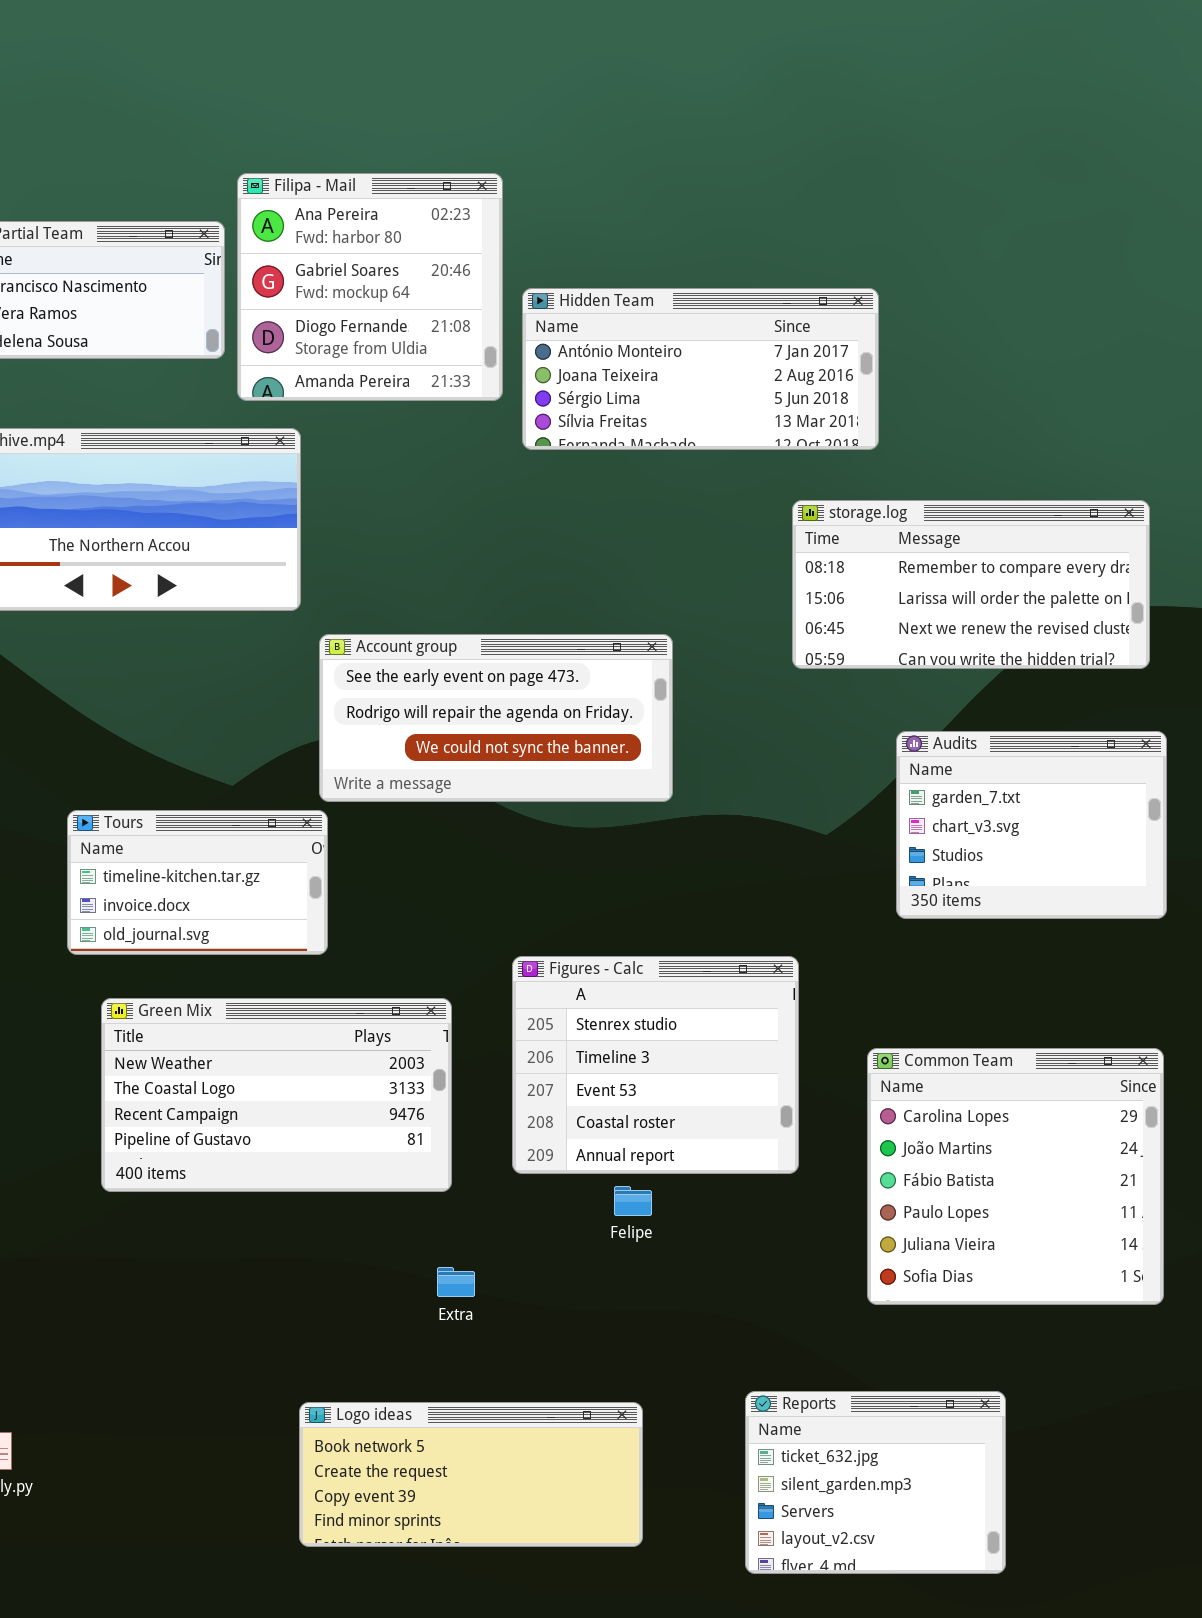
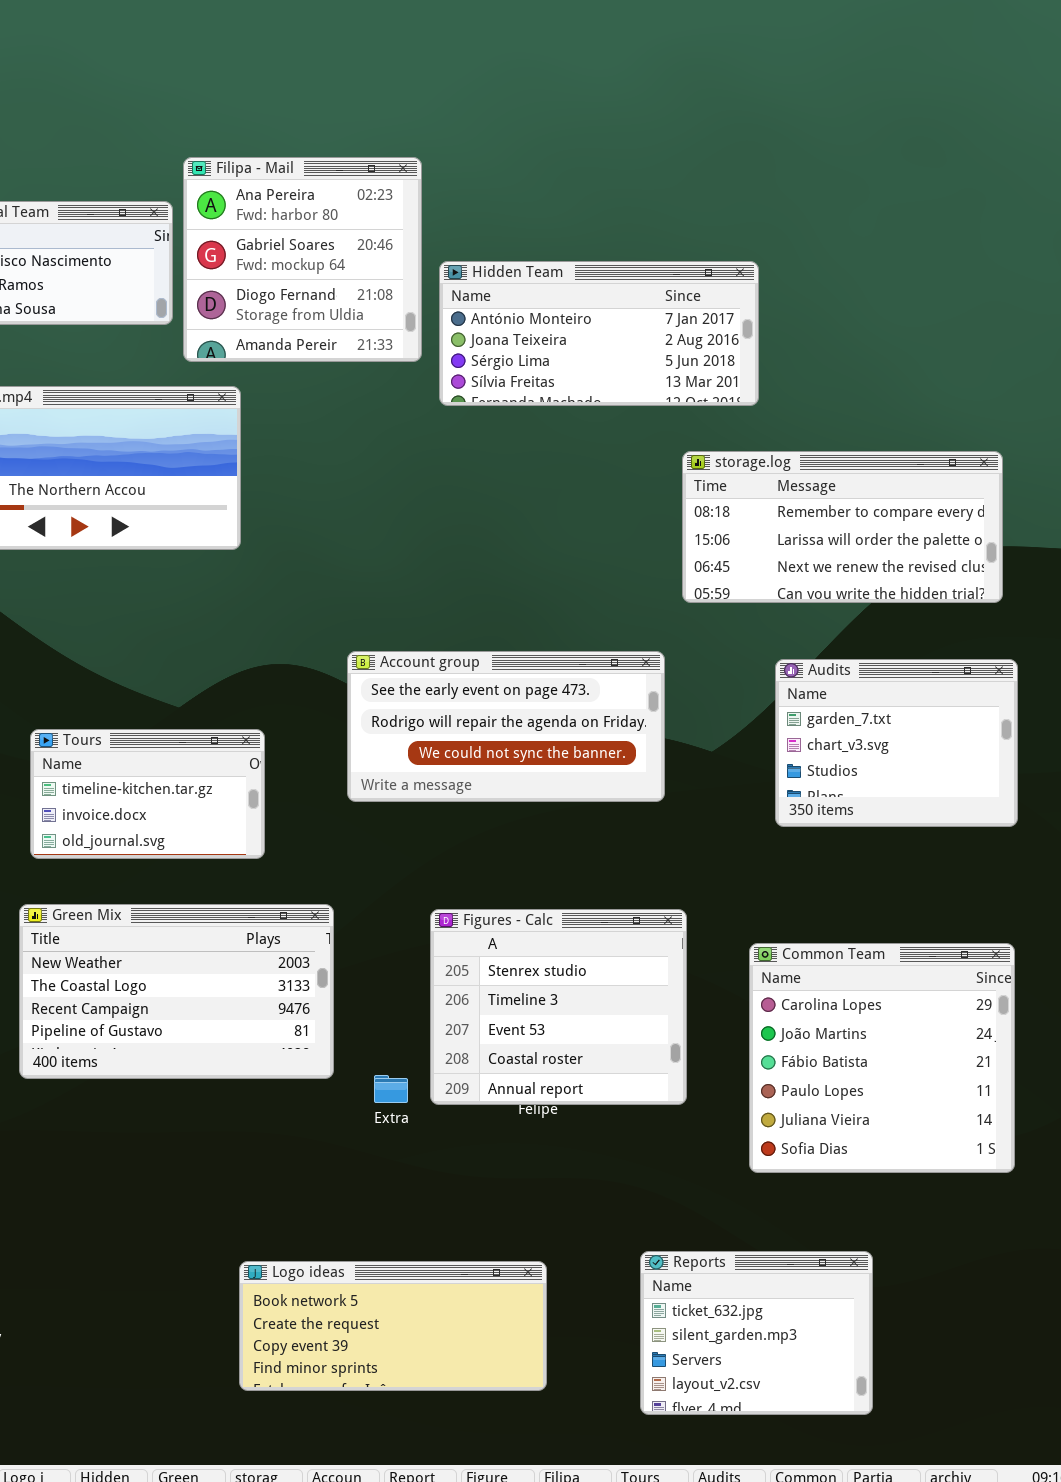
Account group: [319,634,673,802] -> [347,651,665,802], moved
Figures - Calc: [512,956,799,1174] -> [430,909,687,1105], moved
Green Mix: [101,998,452,1192] -> [19,904,334,1079], moved
Extra: [437,1267,475,1297] -> [374,1075,408,1103], moved

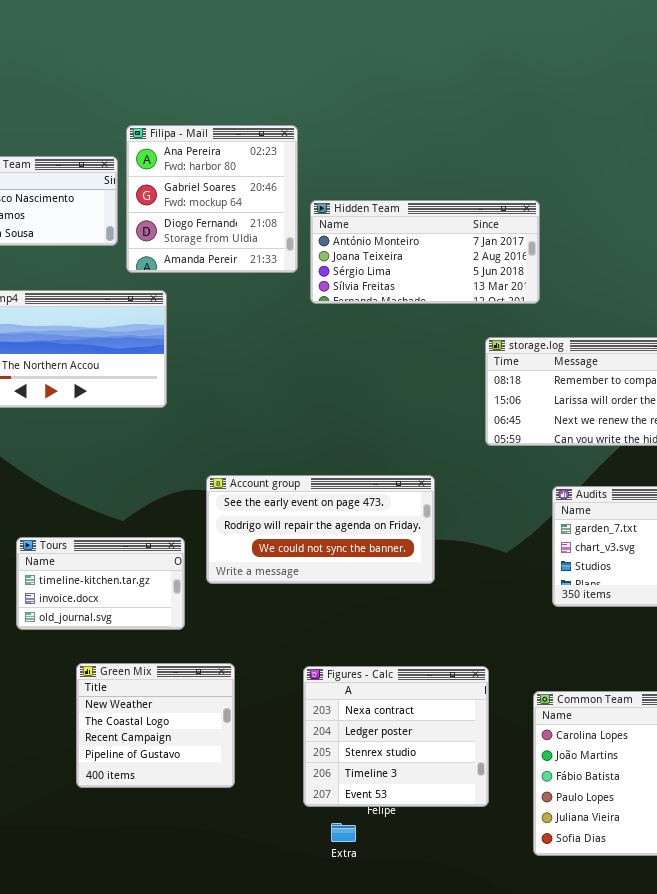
Account group: [347,651,665,802] -> [206,475,435,584], moved
Green Mix: [19,904,334,1079] -> [76,663,235,788], resized
Figures - Calc: [430,909,687,1105] -> [303,666,489,807], scrolled up 2 rows
Extra: [374,1075,408,1103] -> [331,823,356,842], moved

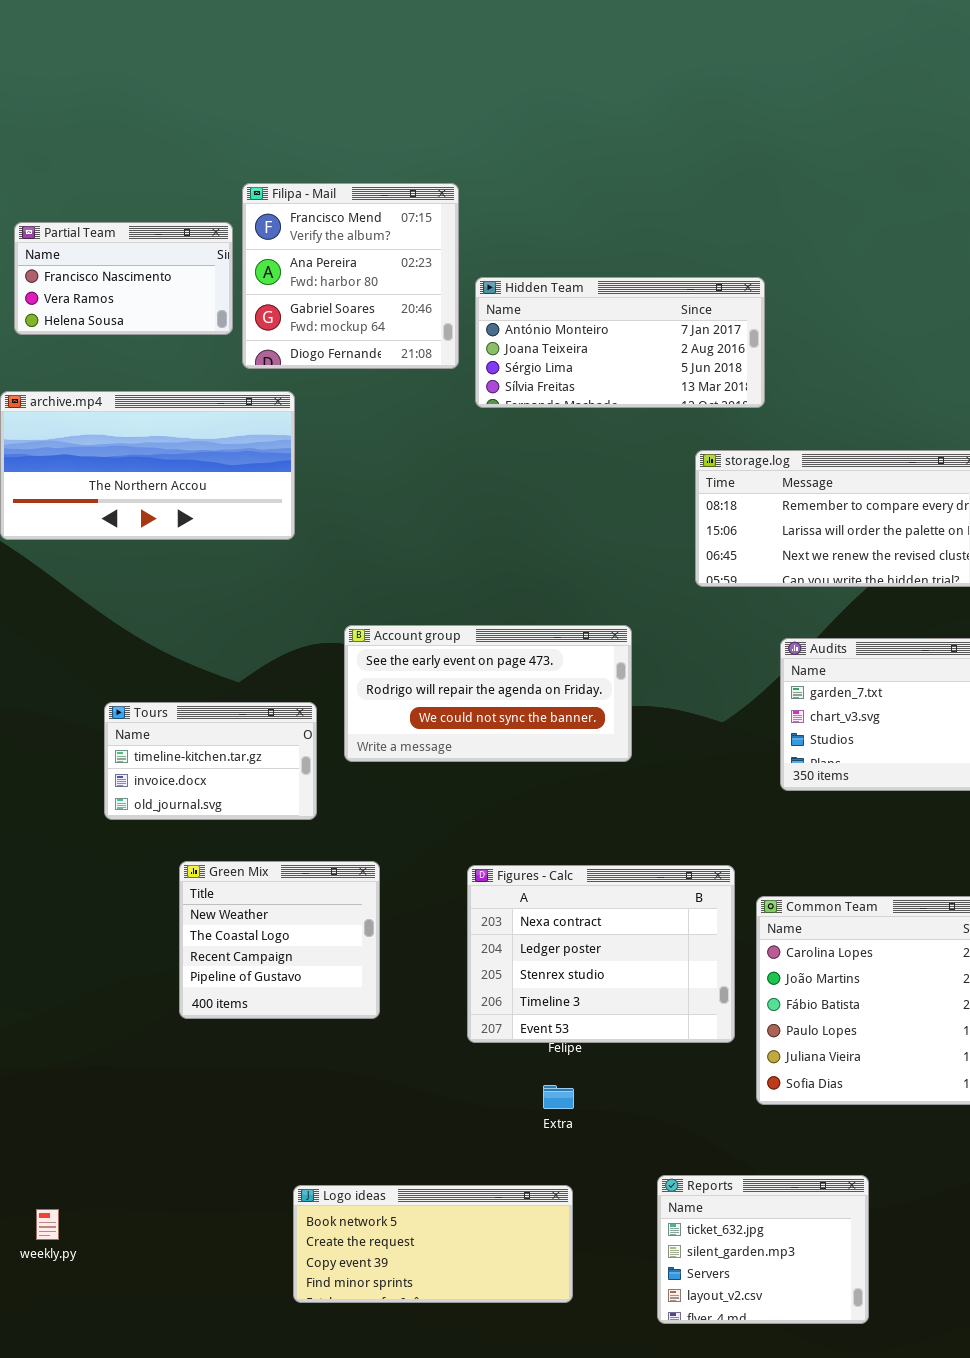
Filipa - Mail: [126,125,298,273] -> [242,183,459,369], scrolled up 1 row
Figures - Calc: [303,666,489,807] -> [467,865,735,1043], resized
Extra: [331,823,356,842] -> [543,1085,574,1109], moved

